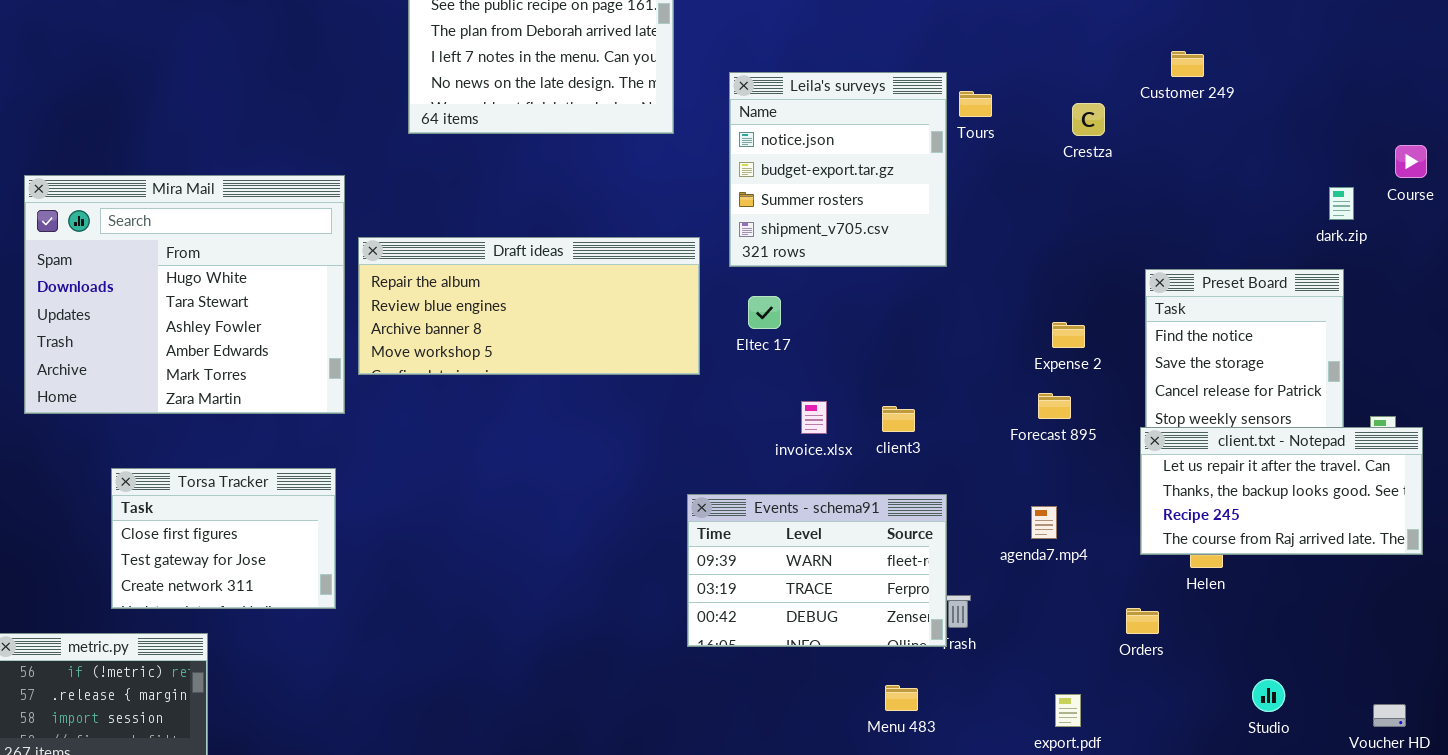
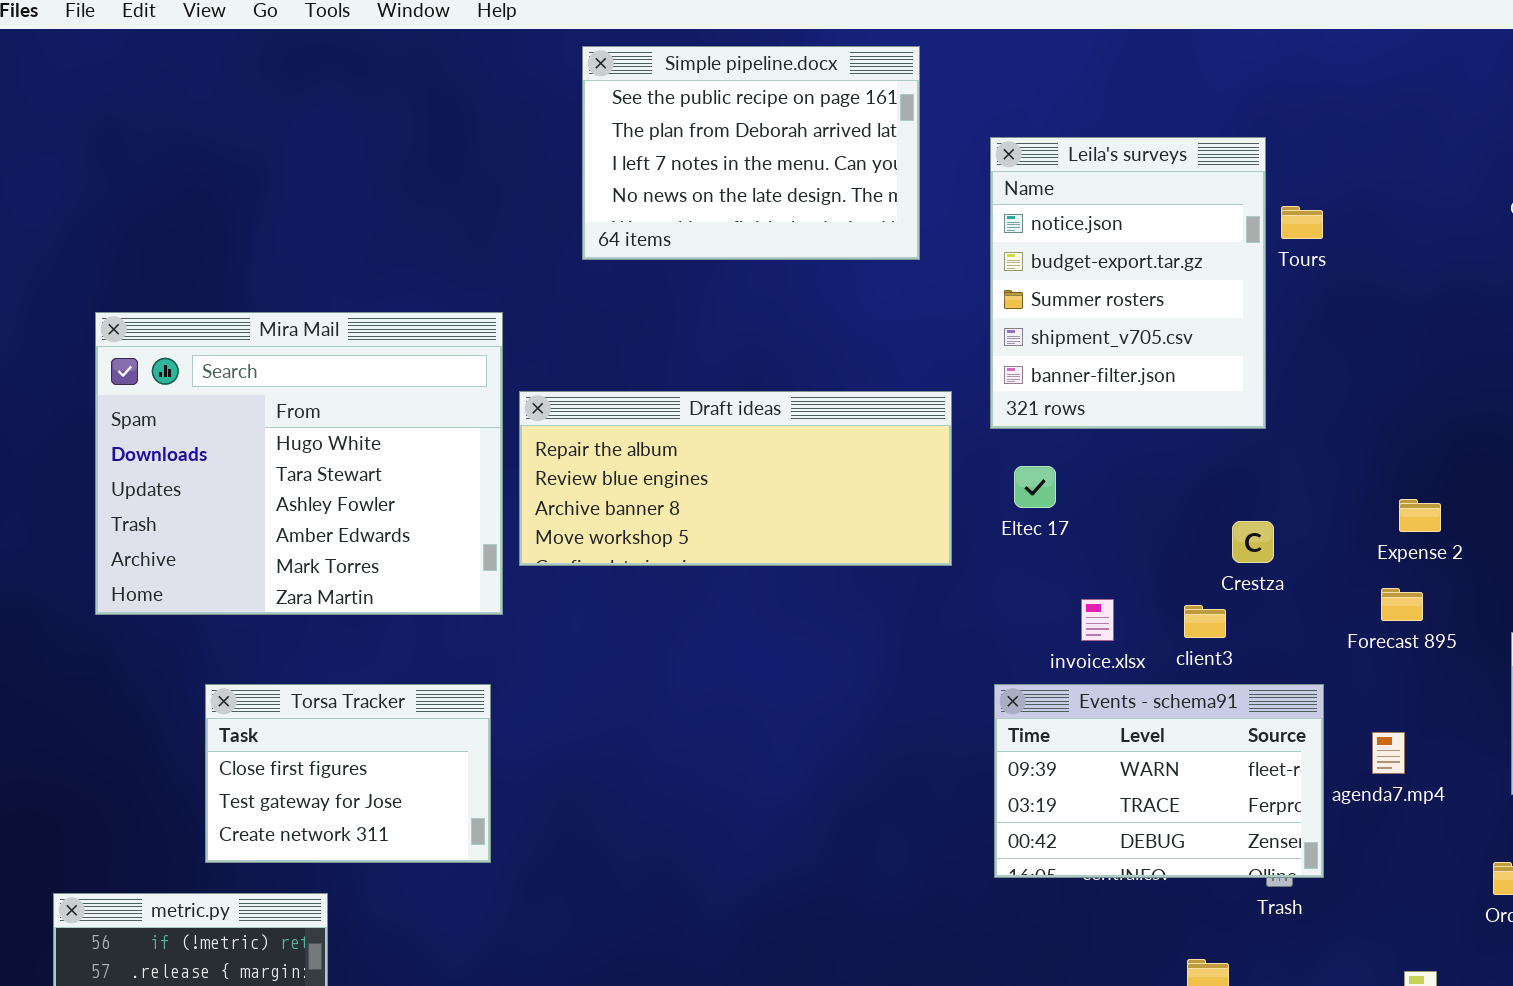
Leila's surveys: [729,72,947,267] -> [990,137,1266,429], resized
Crestza: [1072,103,1105,136] -> [1232,521,1274,563], moved
Events - schema91: [687,494,947,647] -> [994,684,1324,878], moved

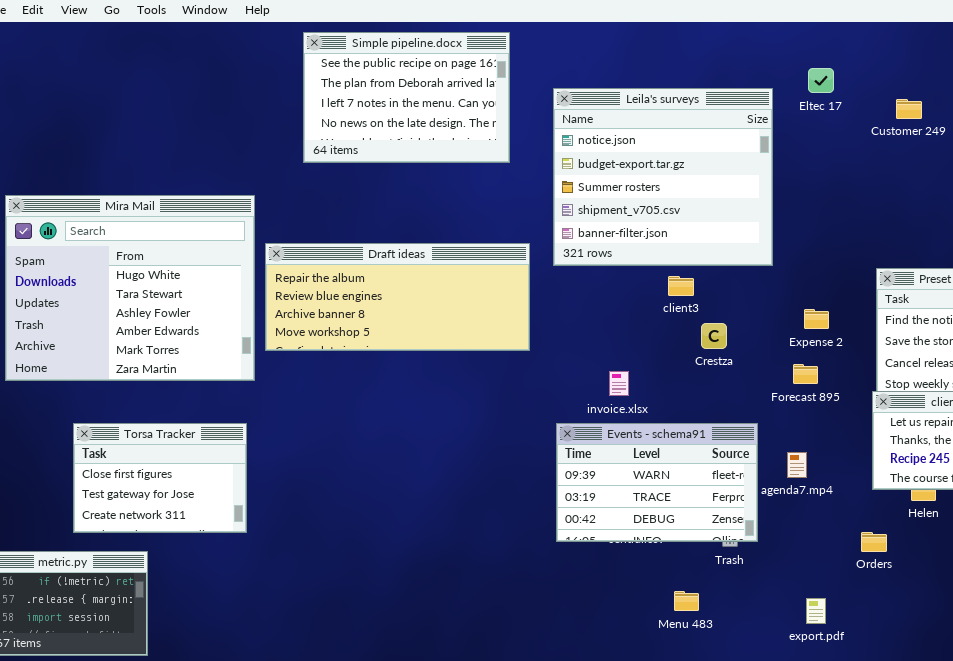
Leila's surveys: [990,137,1266,429] -> [553,88,773,266], resized
Eltec 17: [1014,466,1056,508] -> [808,68,834,93], moved
client3: [1184,605,1226,638] -> [668,276,694,296], moved

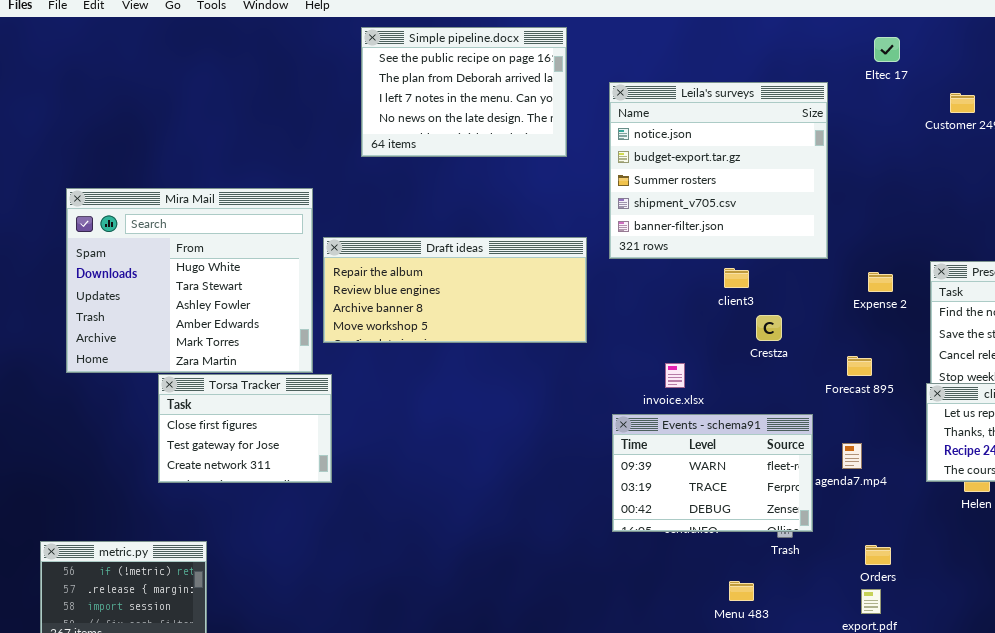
Eltec 17: [808,68,834,93] -> [874,37,900,62], moved
Expense 2: [804,309,829,329] -> [868,272,893,292], moved
Torsa Tracker: [73,423,247,533] -> [158,374,332,483], moved
Orders: [861,532,887,552] -> [865,545,891,565], moved

